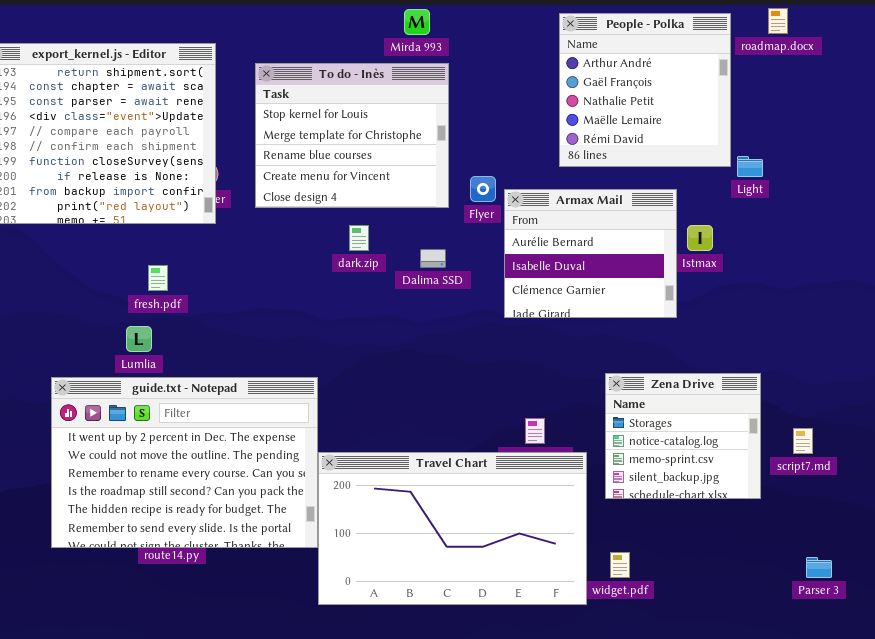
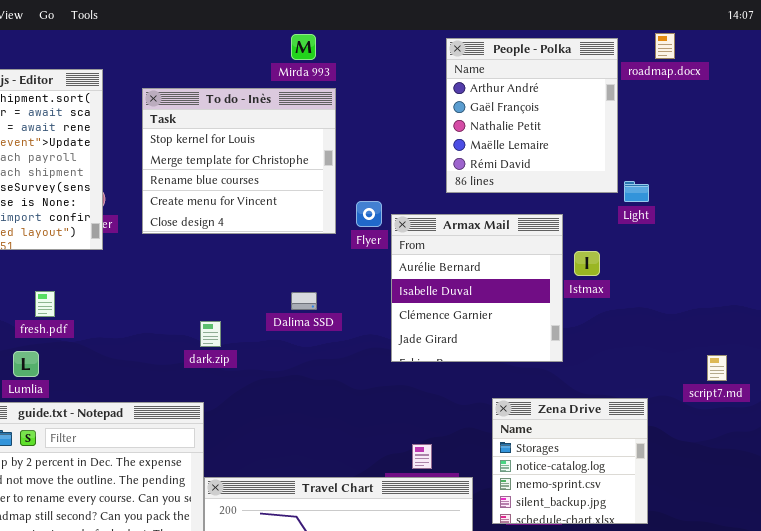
Armax Mail: [504,189,677,318] -> [391,214,563,362], resized
dark.zip: [349,225,369,251] -> [200,321,221,347], moved
Dalima SSD: [420,249,446,268] -> [291,292,317,310], moved
script7.md: [793,428,813,454] -> [707,355,727,381], moved

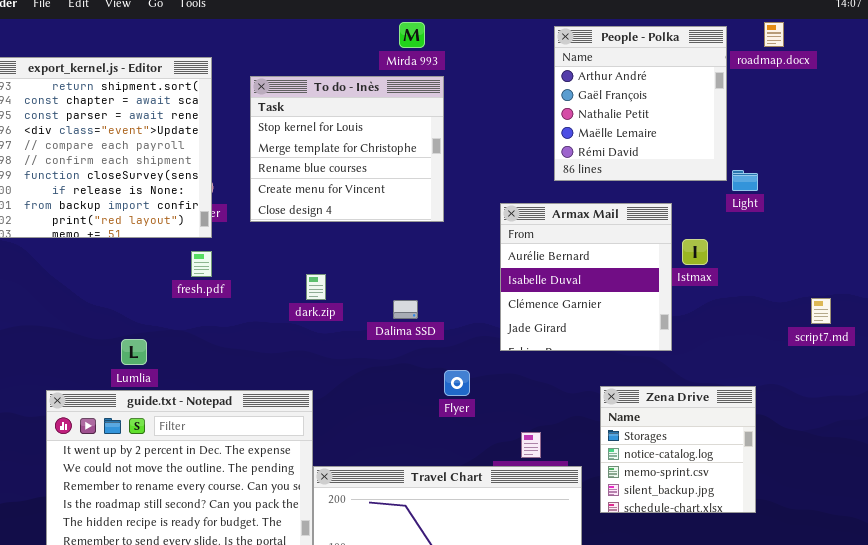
Flyer: [356,201,382,227] -> [444,370,470,396], moved
fresh.pdf: [35,291,55,317] -> [191,251,212,277], moved
Dalima SSD: [291,292,317,310] -> [393,300,418,319], moved
dark.zip: [200,321,221,347] -> [306,274,326,300], moved
script7.md: [707,355,727,381] -> [811,298,831,324], moved

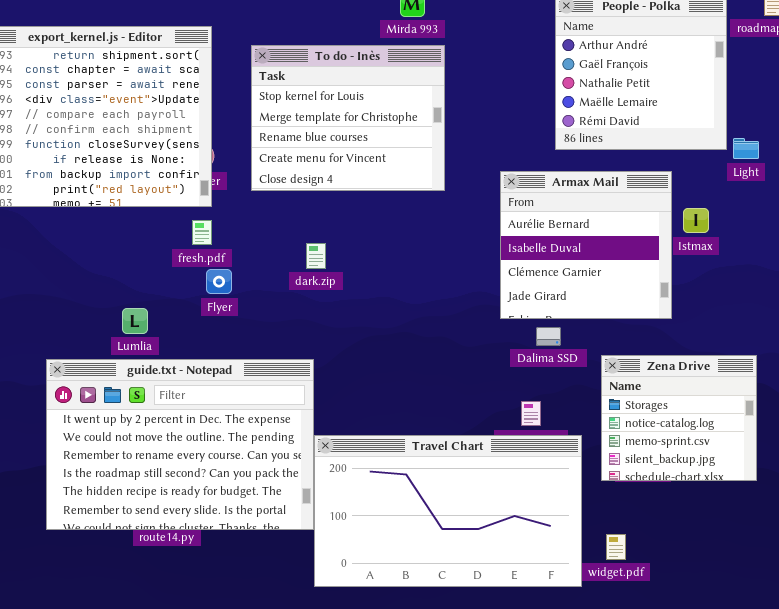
Dalima SSD: [393,300,418,319] -> [536,327,561,346], moved
Flyer: [444,370,470,396] -> [206,269,232,294], moved

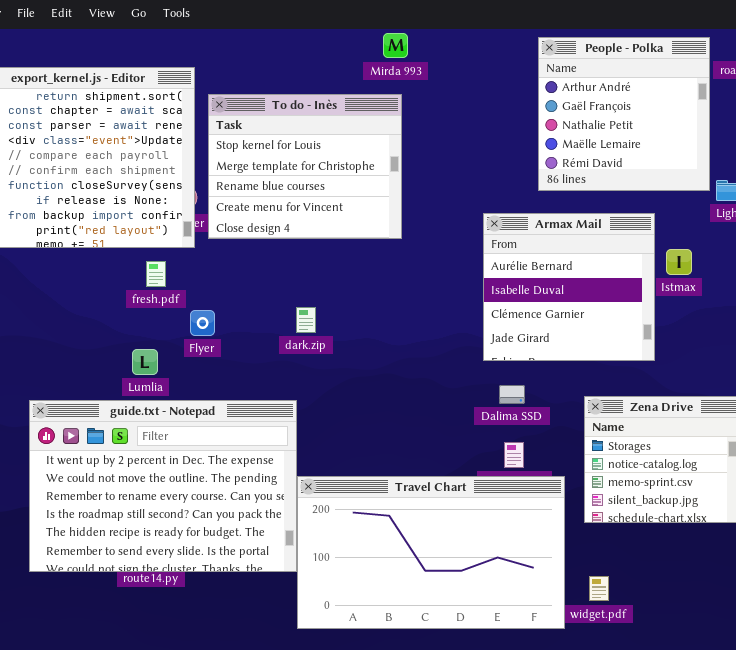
To do - Inès: [251,45,445,191] -> [208,94,402,239], moved
fresh.pdf: [192,220,212,245] -> [146,261,166,287], moved
dark.zip: [306,243,326,269] -> [296,307,316,333], moved
Lumlia: [122,308,148,334] -> [132,349,158,375], moved
Dalima SSD: [536,327,561,346] -> [499,385,525,404], moved

